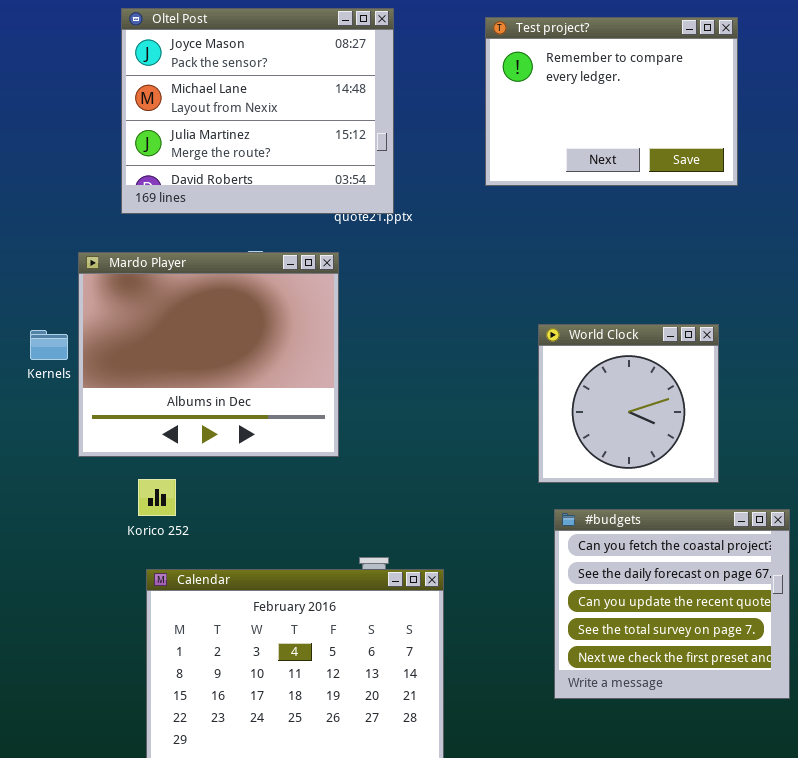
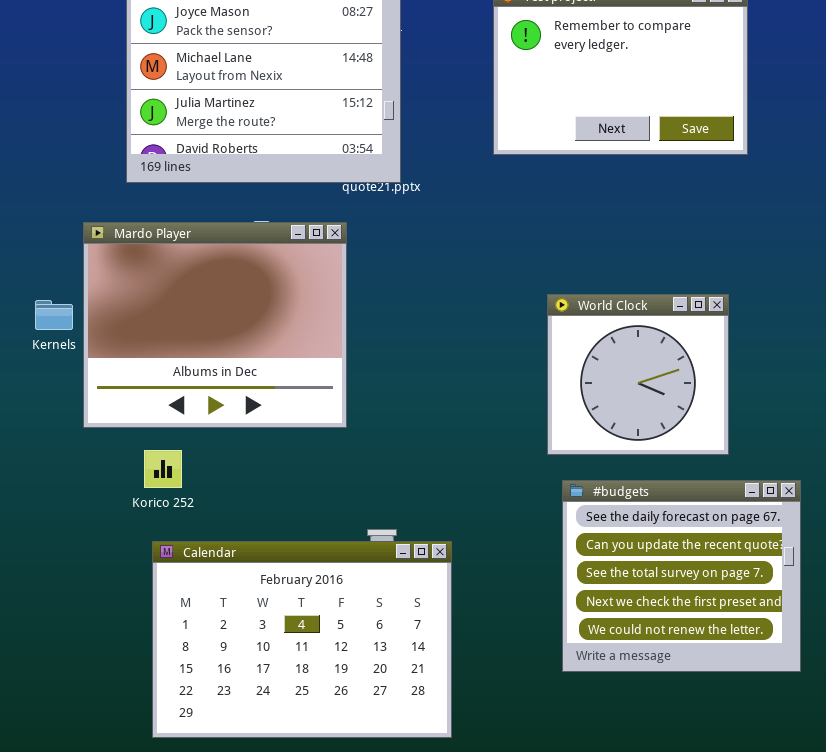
#budgets: [554,509,790,699] -> [562,480,801,672], scrolled down 1 row

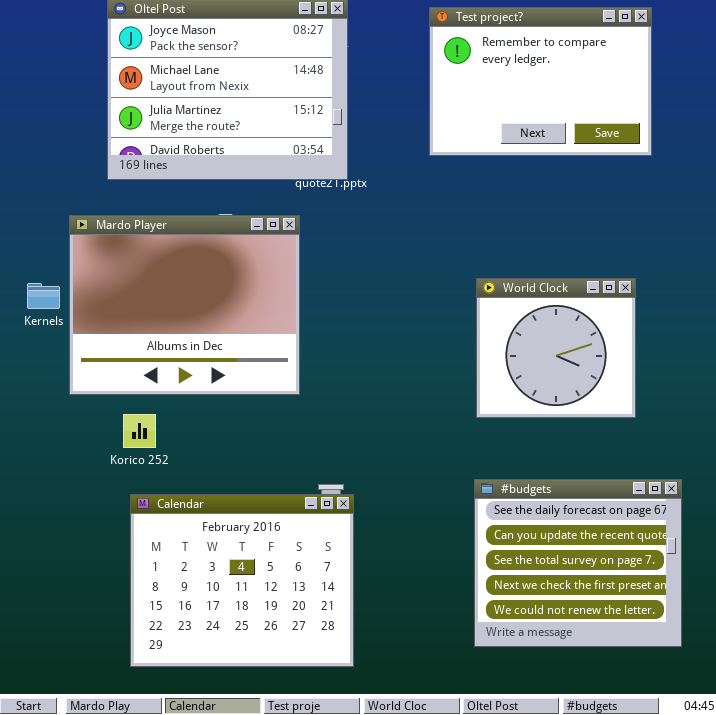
#budgets: [562,480,801,672] -> [474,479,682,647], moved
Calendar: [152,541,452,738] -> [130,494,354,667], resized

